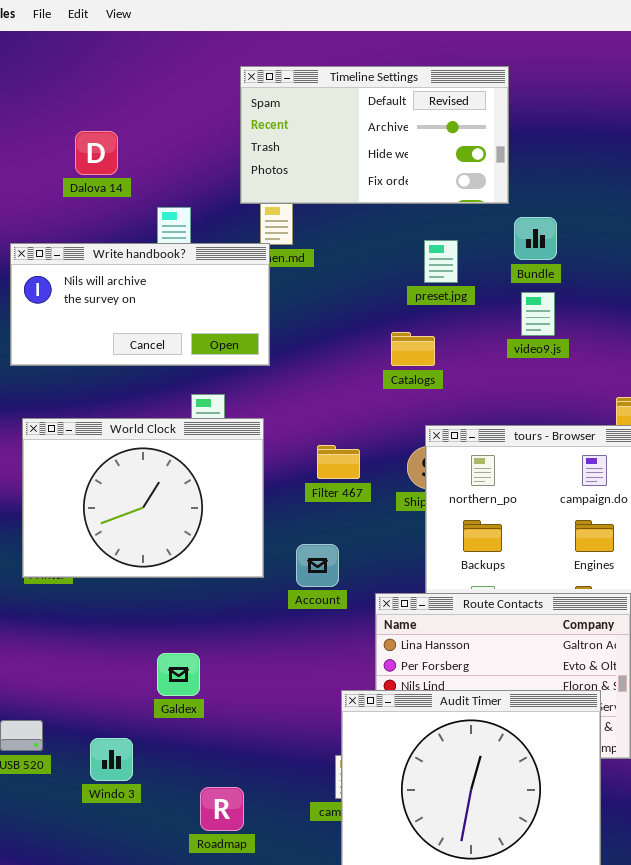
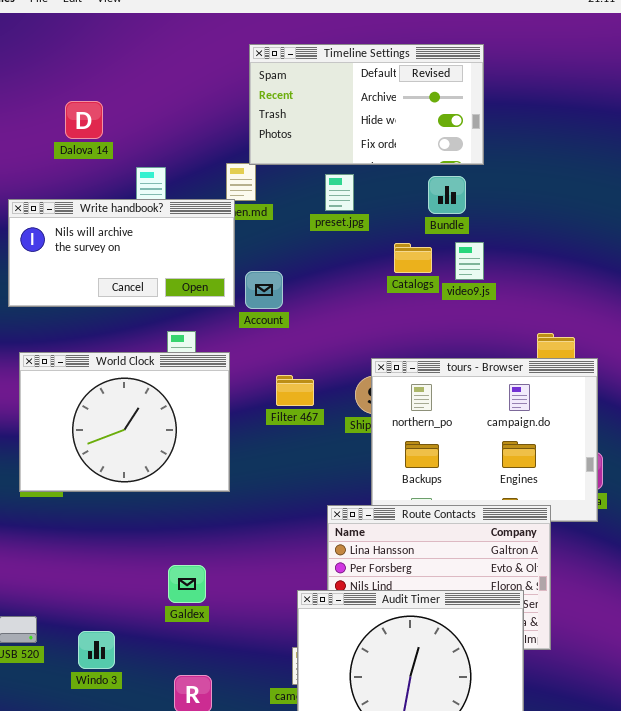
Timeline Settings: [240,66,509,204] -> [249,44,484,165], moved
Bundle: [514,217,557,260] -> [428,176,466,214], moved
preset.jpg: [424,240,458,283] -> [325,174,354,211], moved
Catalogs: [391,332,435,366] -> [394,243,432,273], moved
Account: [296,544,339,587] -> [245,271,283,309], moved
Galdex: [157,653,200,696] -> [168,565,206,603], moved

